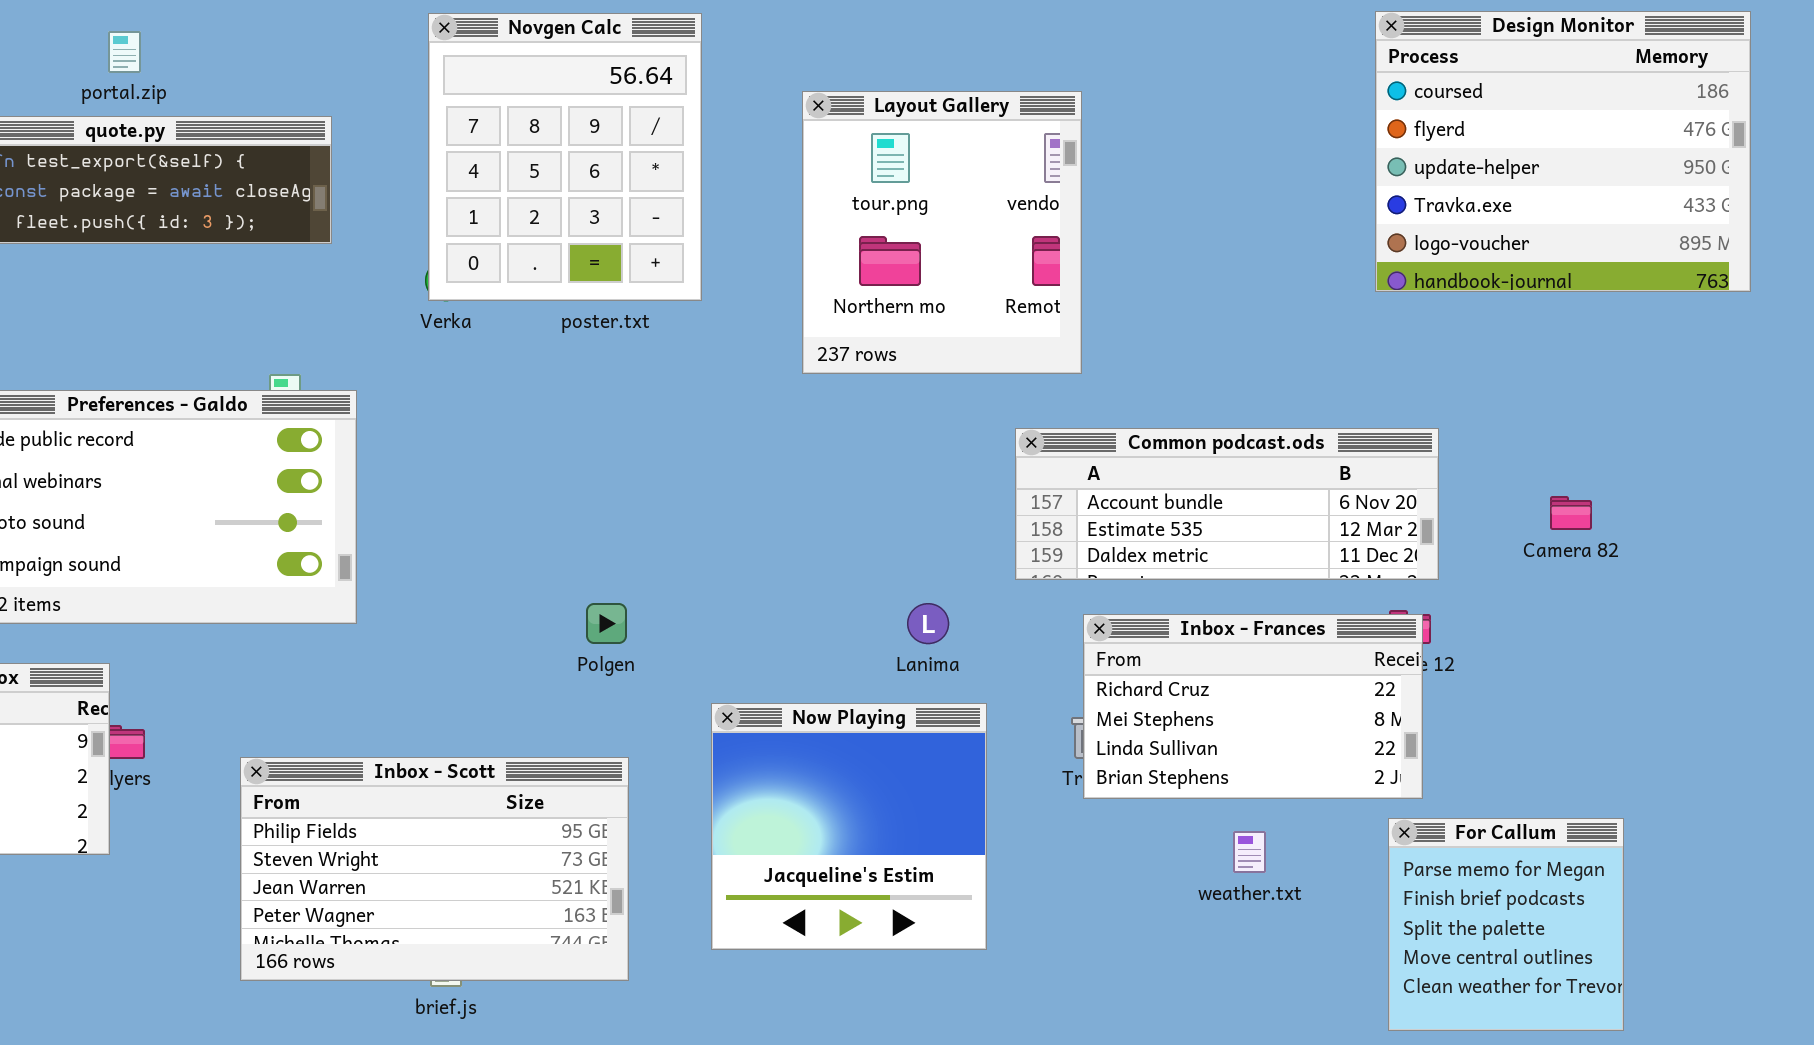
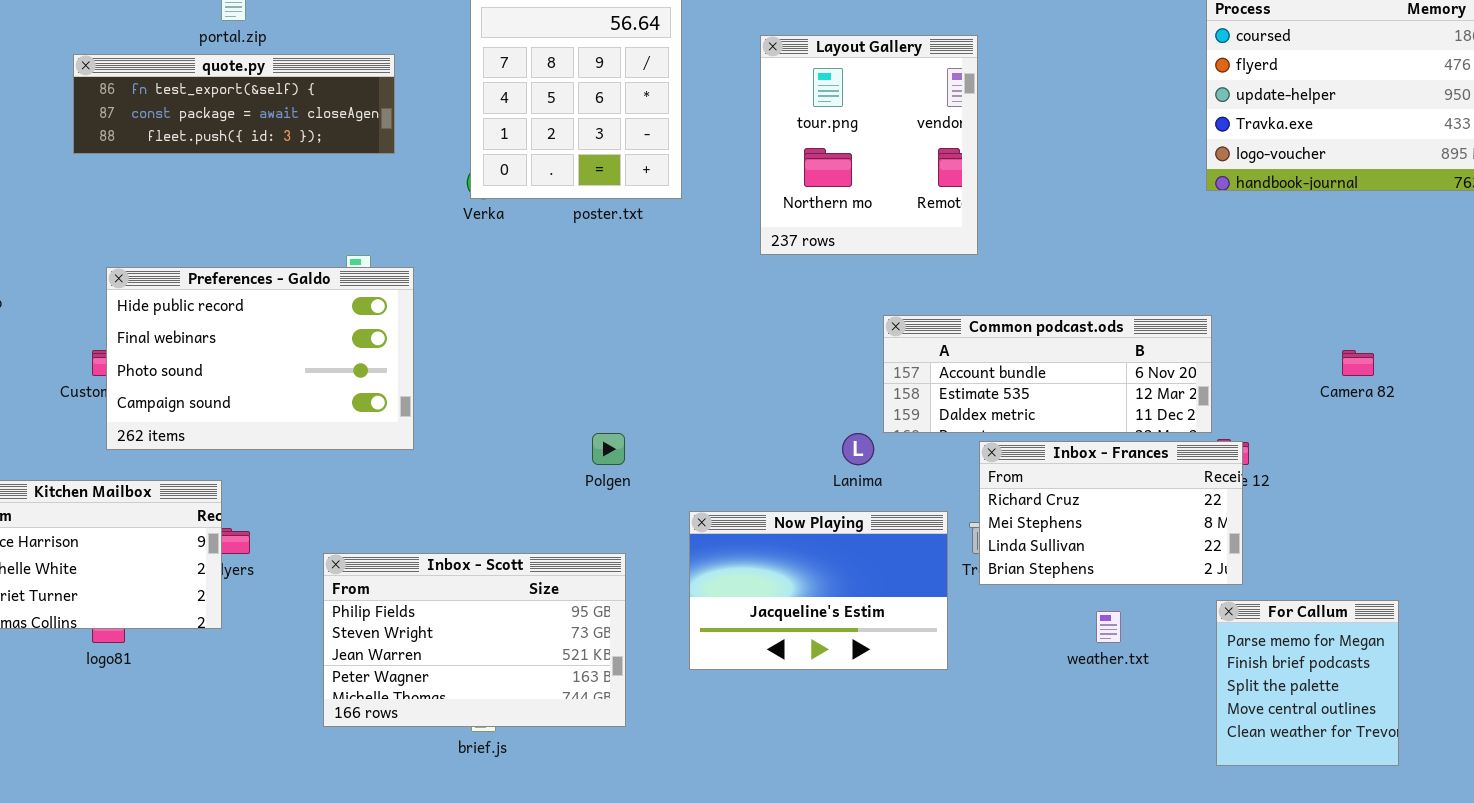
Common podcast.ods: [1015,428,1439,580] -> [883,315,1212,433], moved
Now Playing: [711,703,987,950] -> [689,511,948,670], resized

